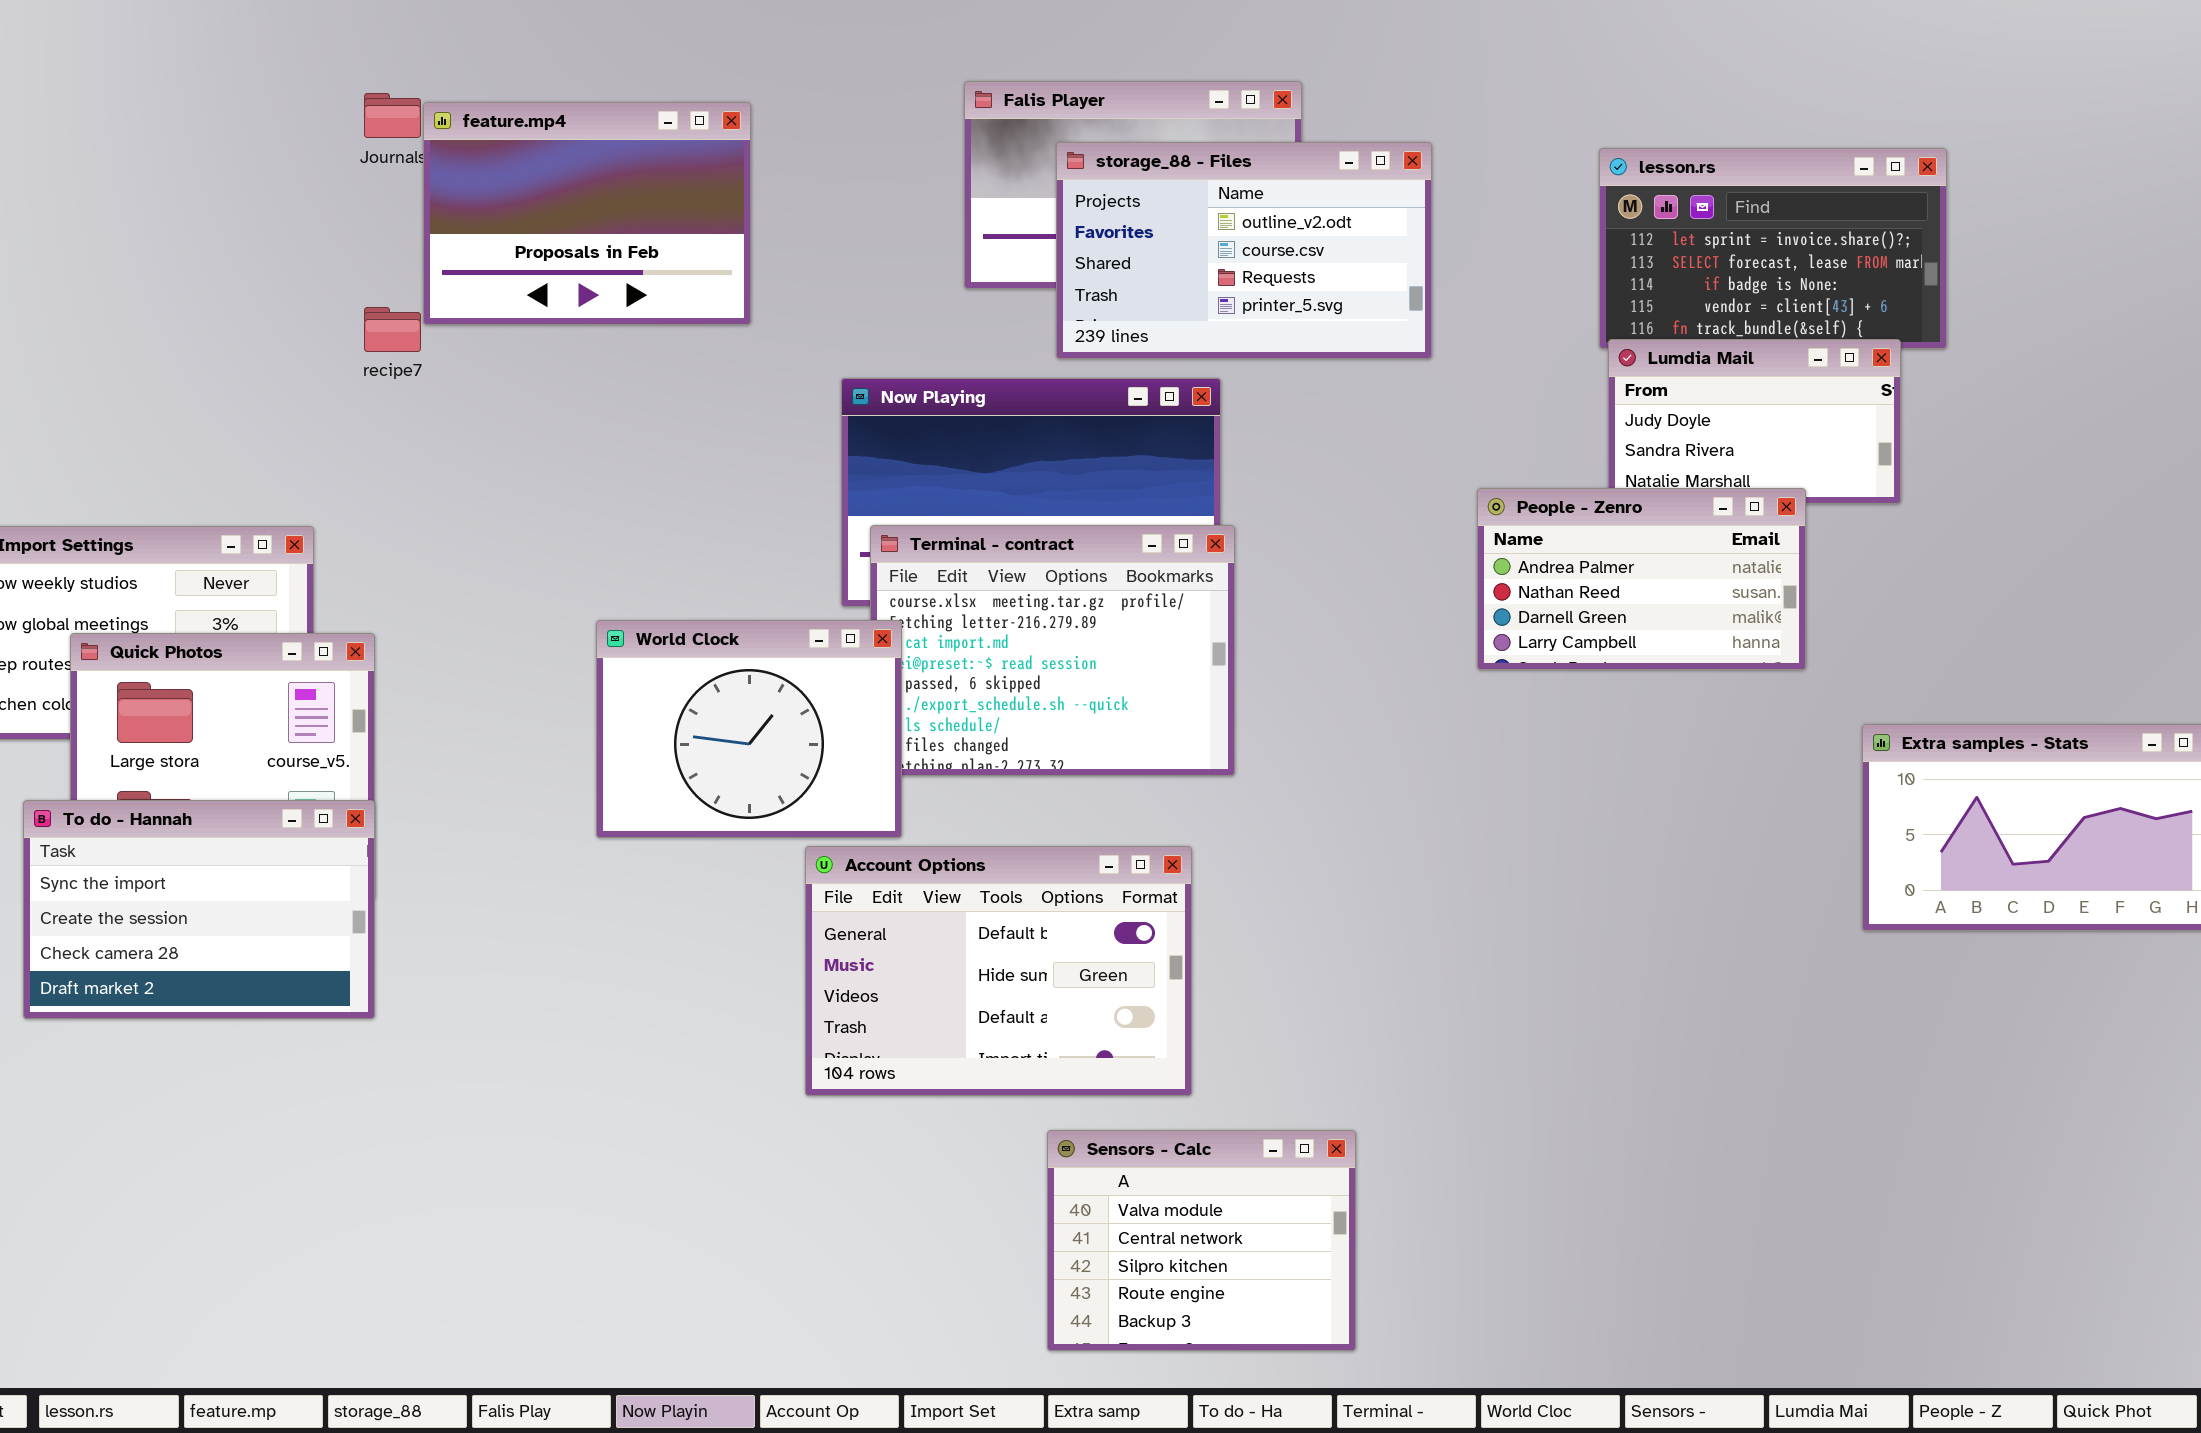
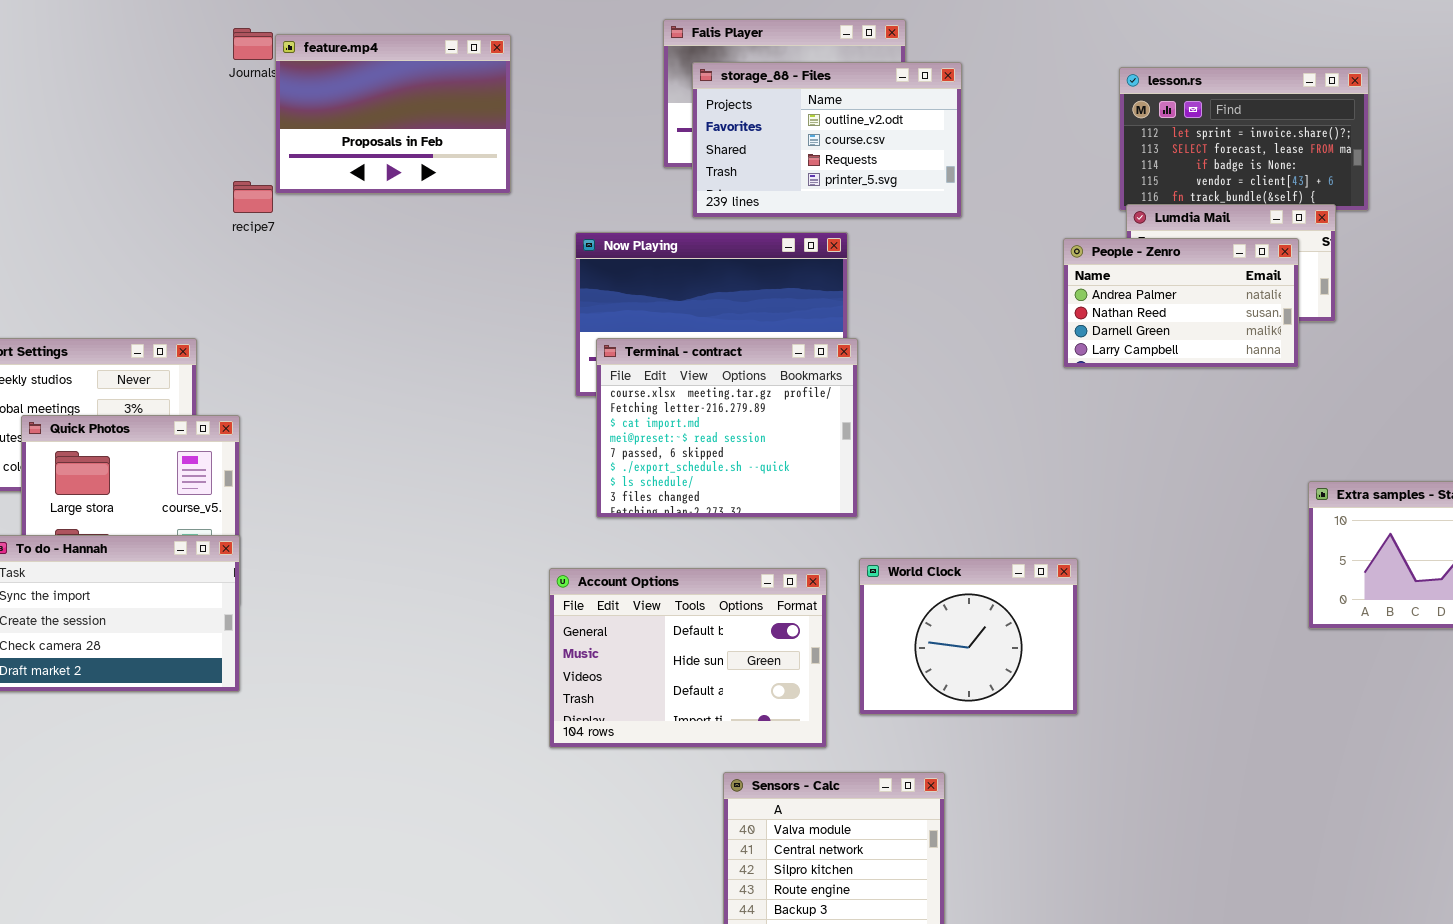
storage_88 - Files: [1056,142,1432,359] -> [692,62,962,218], moved
People - Zenro: [1477,488,1806,670] -> [1063,238,1299,368], moved
World Clock: [596,620,902,838] -> [859,558,1078,715], moved

